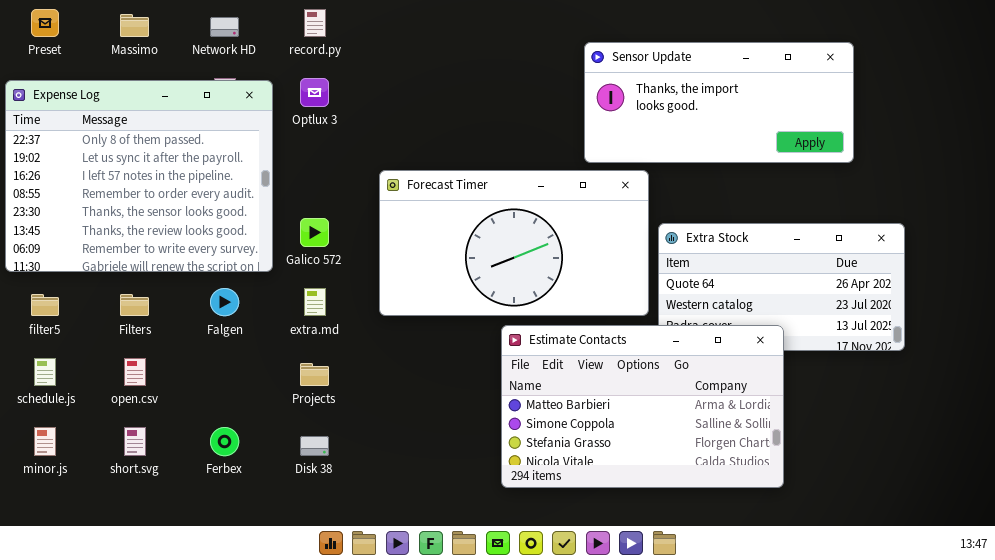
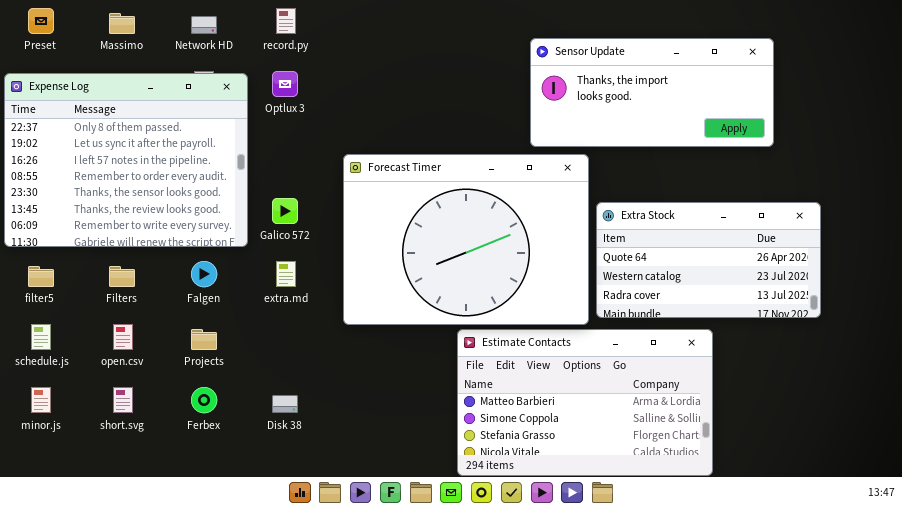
Forecast Timer: [379,170,649,316] -> [343,154,589,325], resized
Estimate Contacts: [501,325,784,488] -> [457,329,713,476], moved
Projects: [300,363,329,386] -> [191,329,217,350], moved

